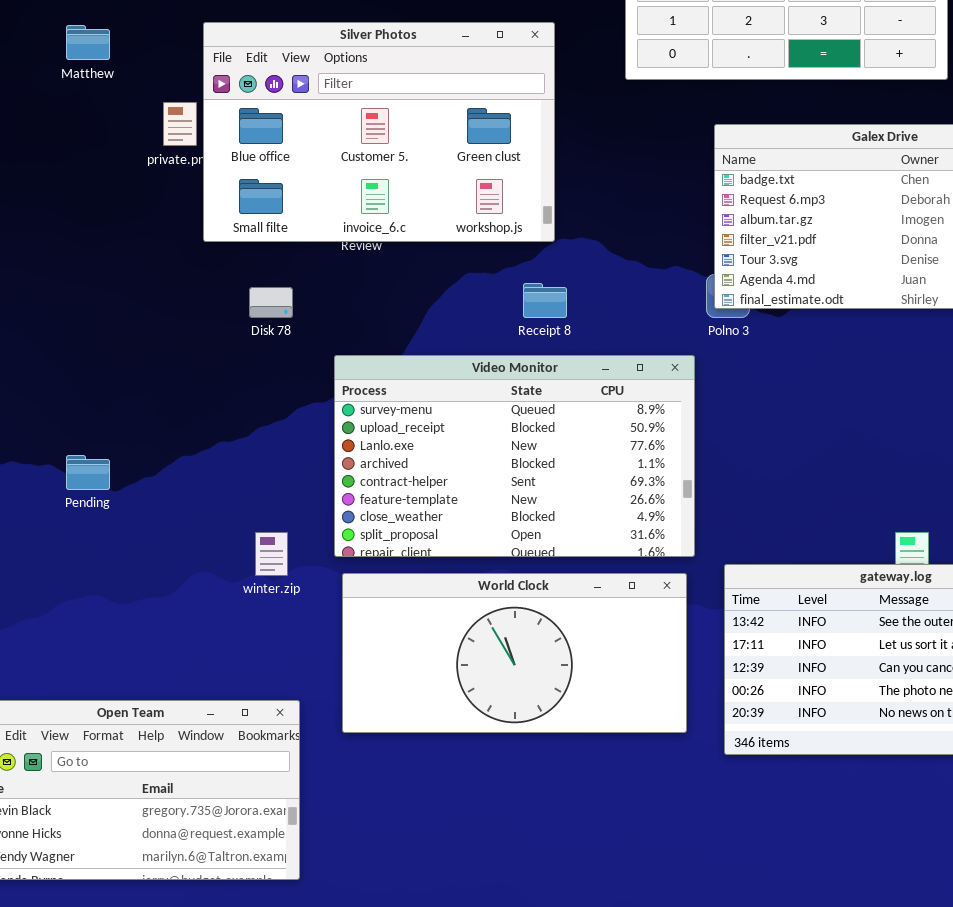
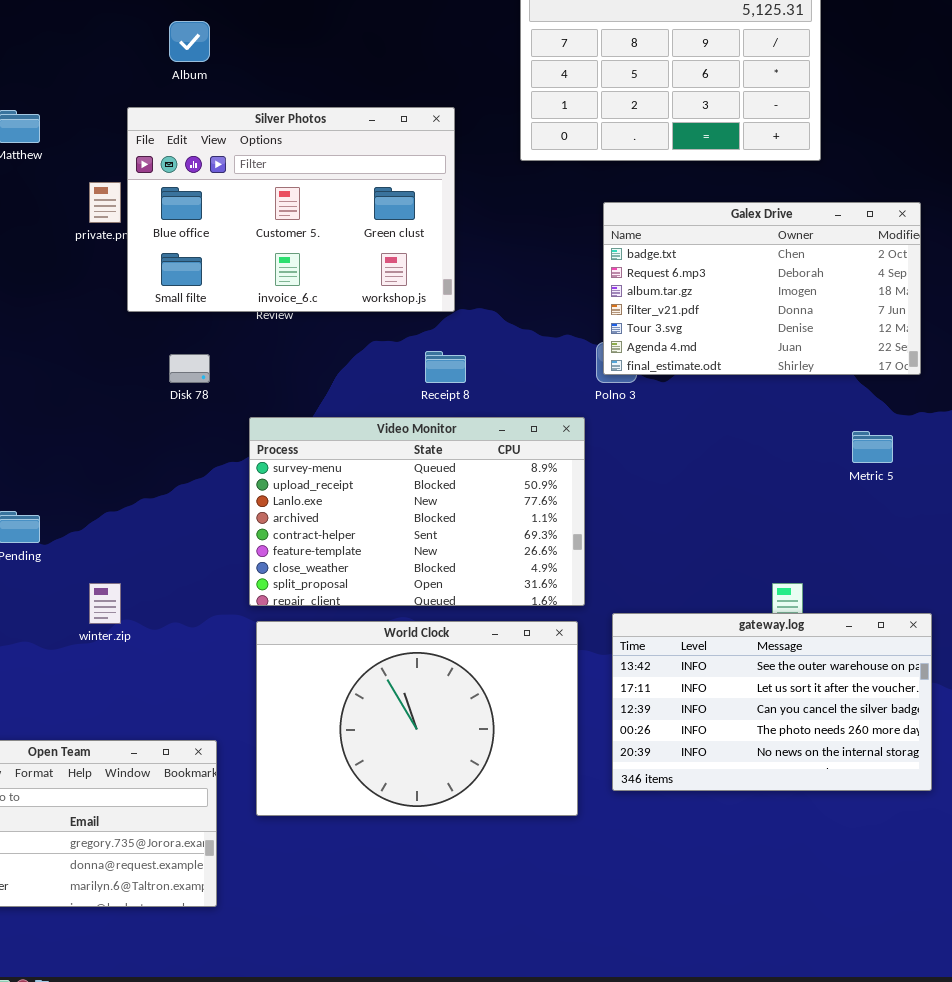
winter.zip: [255,532,288,576] -> [89,583,121,624], moved
World Clock: [342,573,687,733] -> [256,621,578,816], resized

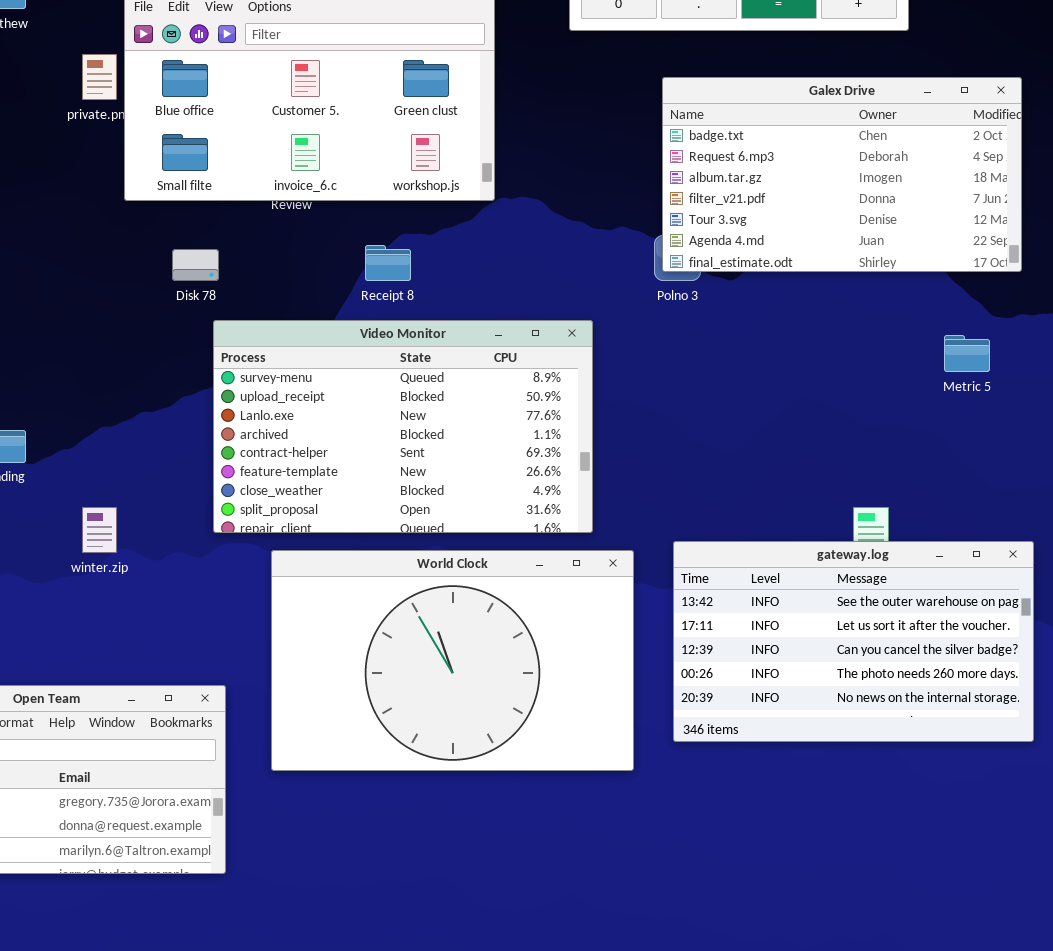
Receipt 8: [425,351,466,383] -> [365,245,411,281], moved
Video Monitor: [249,417,585,606] -> [213,320,593,533], moved

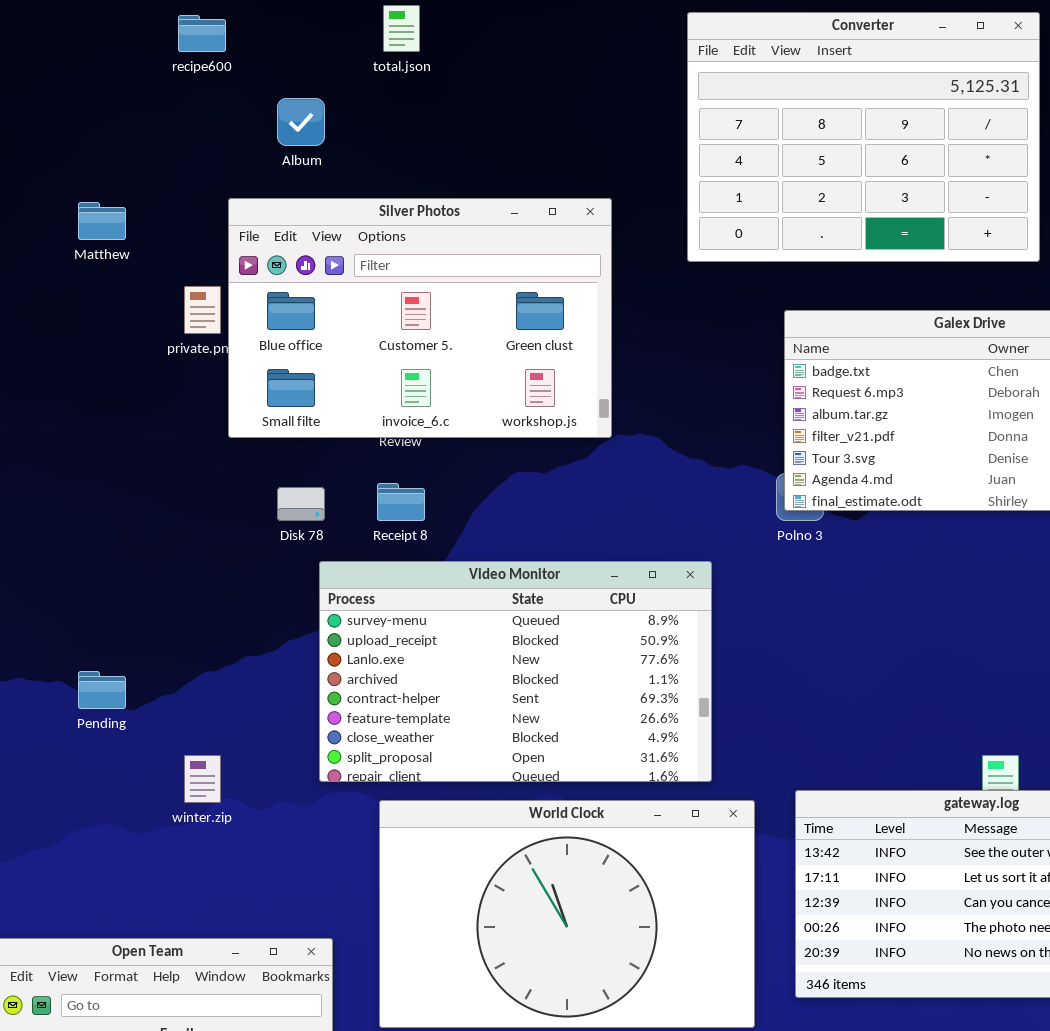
Receipt 8: [365,245,411,281] -> [377,483,425,521], moved

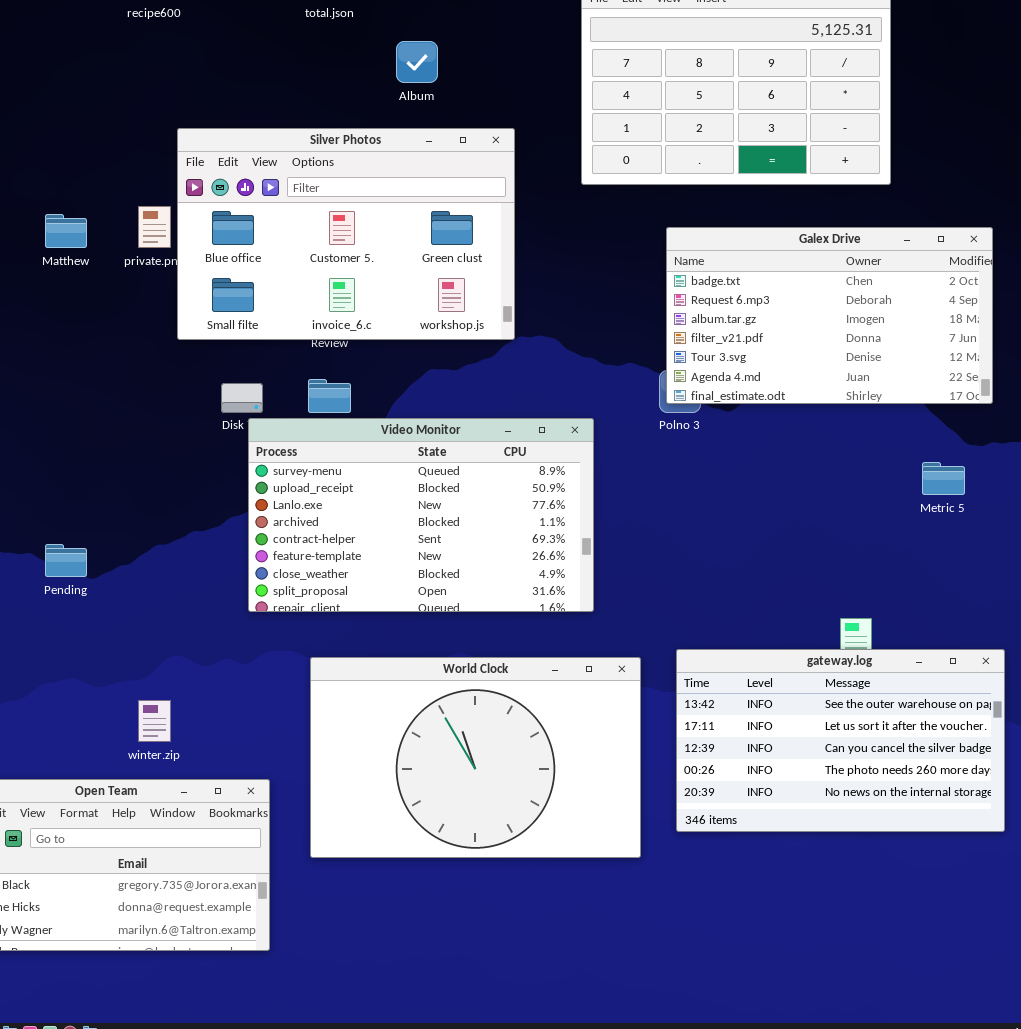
Album: [277,98,325,146] -> [396,41,438,83], moved
Matthew: [78,202,126,240] -> [45,214,87,248], moved
Video Monitor: [319,561,712,782] -> [248,418,594,612], moved
winter.zip: [184,755,221,803] -> [138,700,171,742], moved

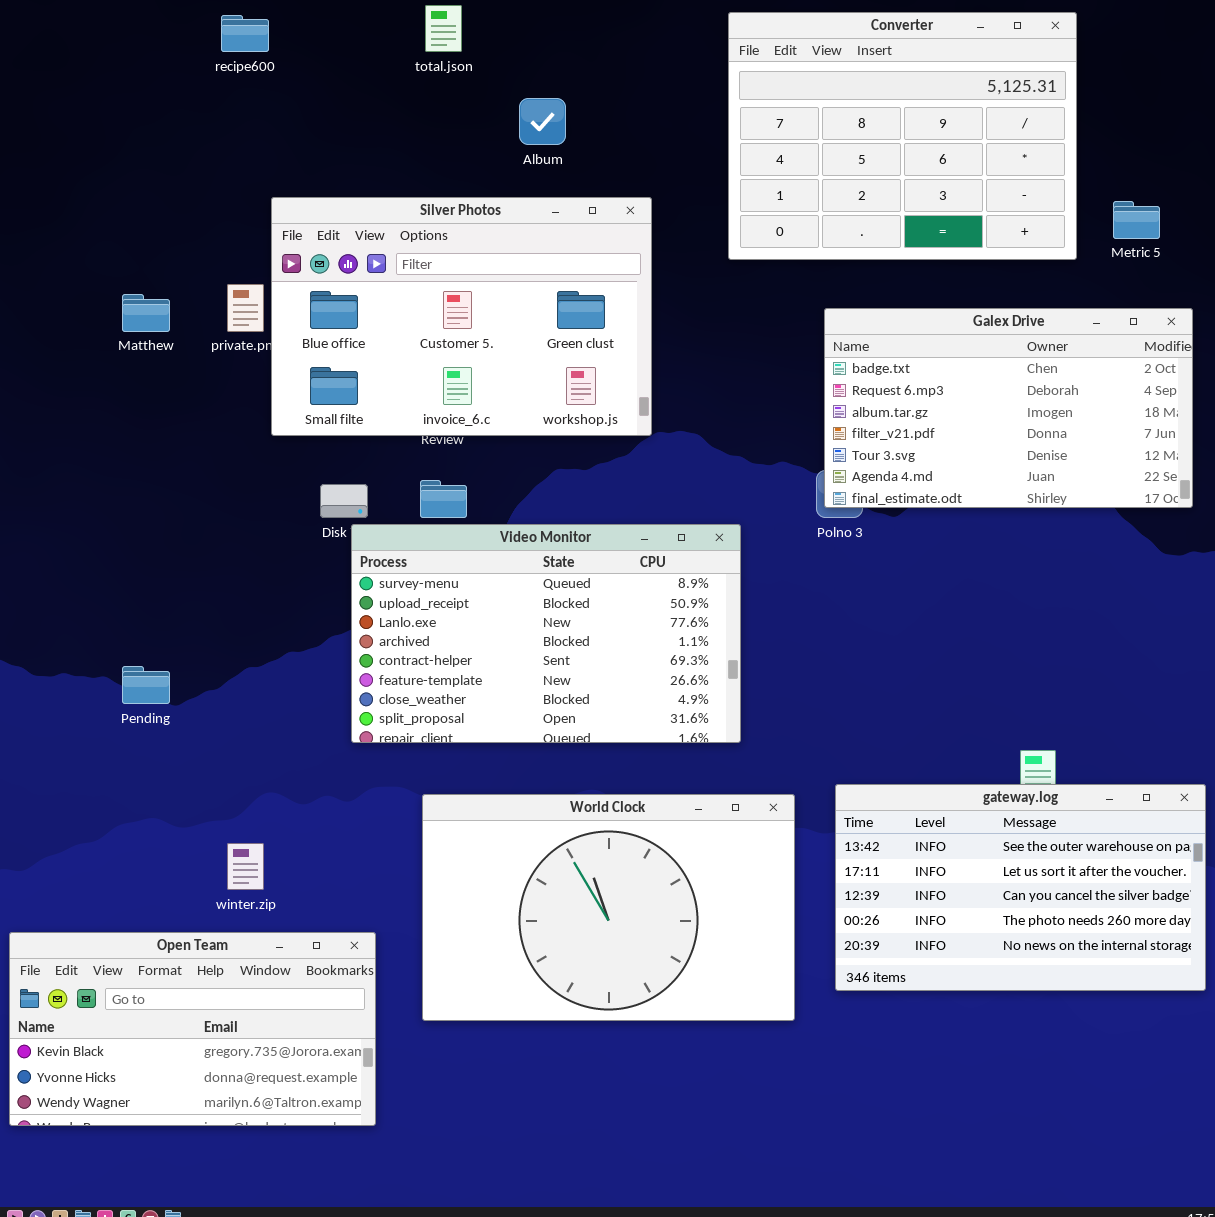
Metric 5: [922,462,965,495] -> [1113,201,1160,239], moved

